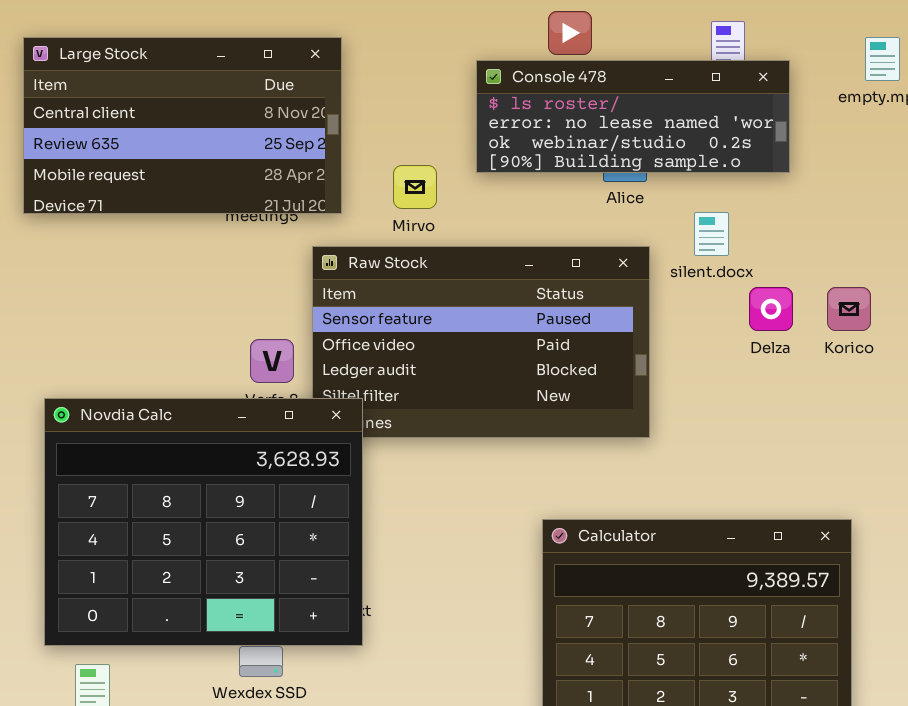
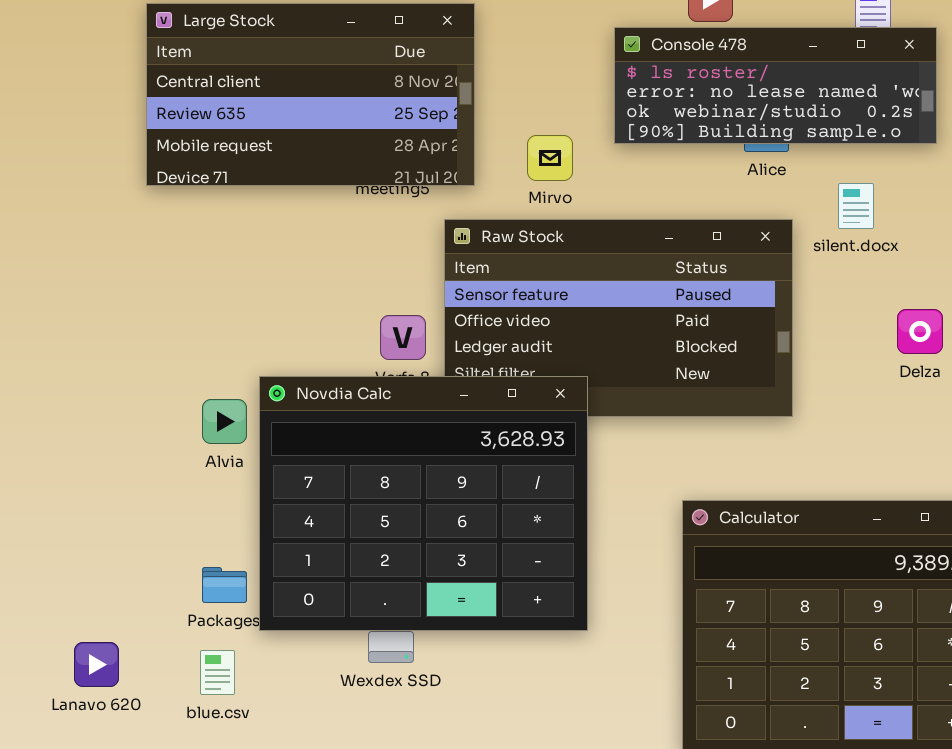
Delza: [749,287,793,331] -> [897,309,943,354], moved
Novdia Calc: [44,398,363,646] -> [259,376,588,631], moved

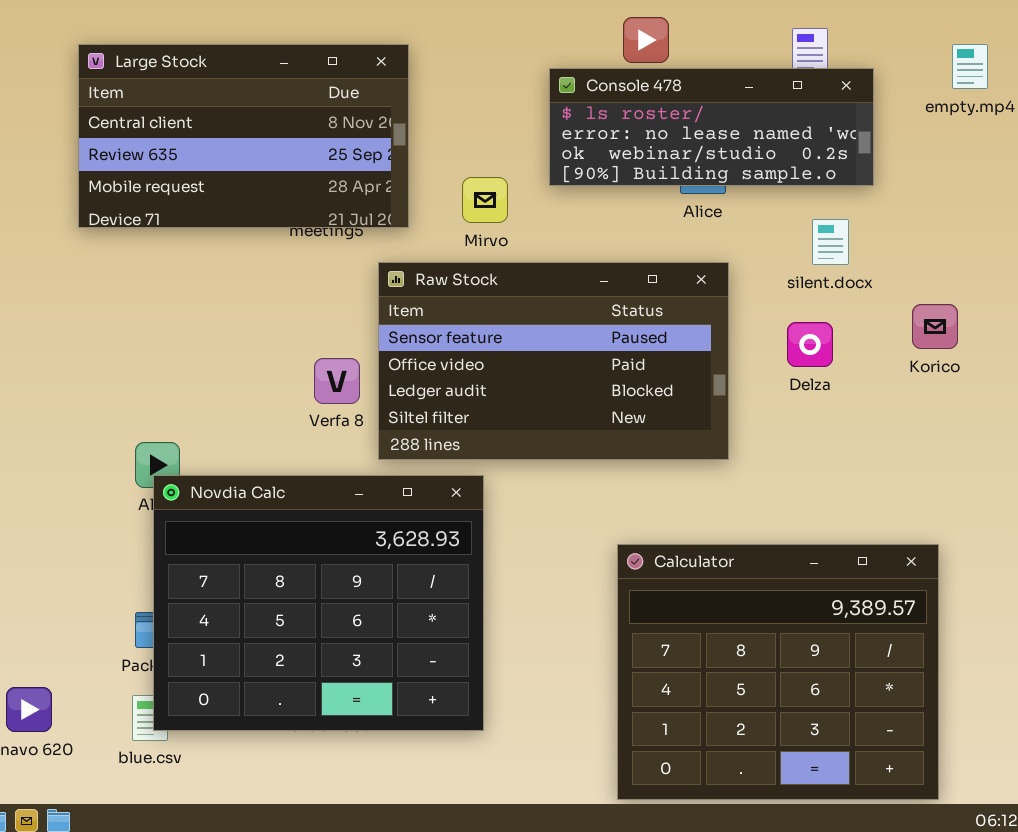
silent.docx: [838,183,874,229] -> [812,219,849,265], moved
Delza: [897,309,943,354] -> [787,322,833,367], moved
Novdia Calc: [259,376,588,631] -> [153,475,484,731], moved

